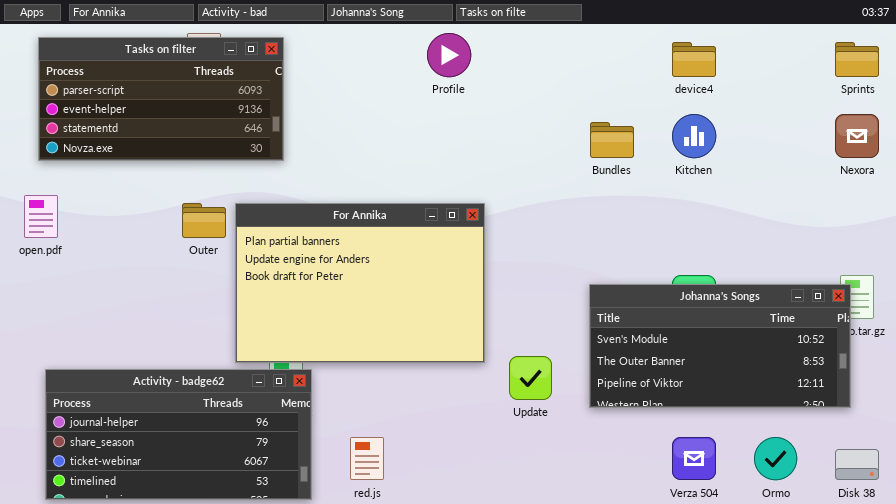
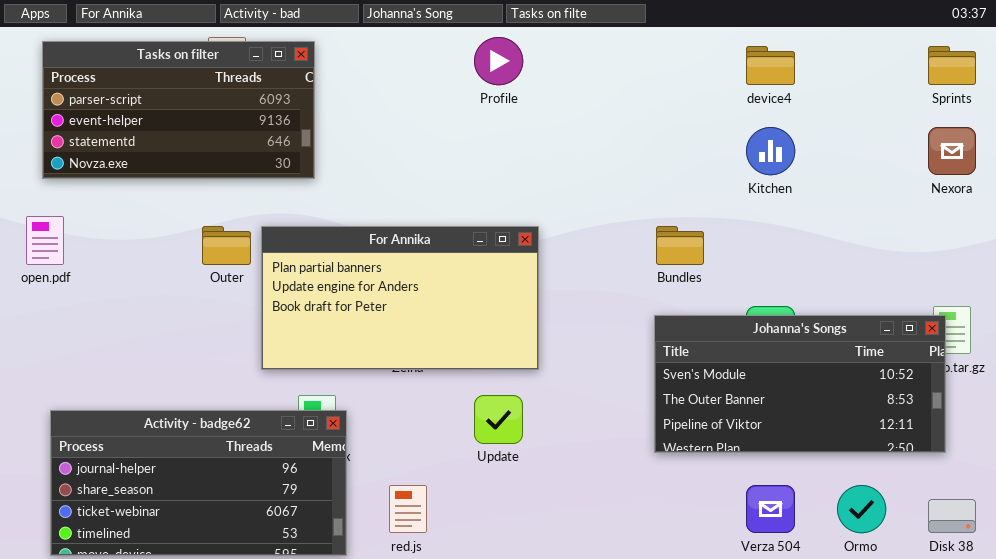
Bundles: [590,122,634,158] -> [656,226,704,265], moved
For Annika: [235,203,485,363] -> [261,226,539,370], resized
Update: [509,356,552,400] -> [474,395,523,444], moved

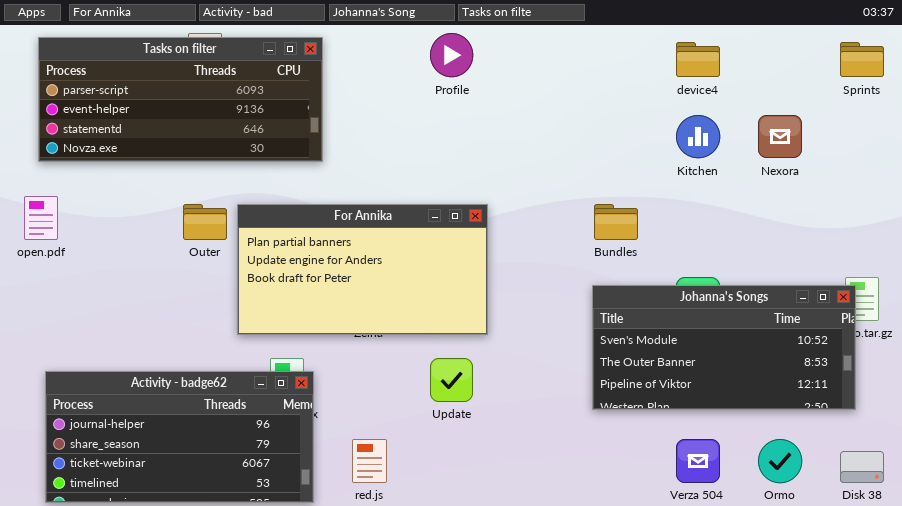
Tasks on filter: [42,41,315,179] -> [38,37,323,162], resized
Nexora: [928,127,976,175] -> [758,115,802,158], moved

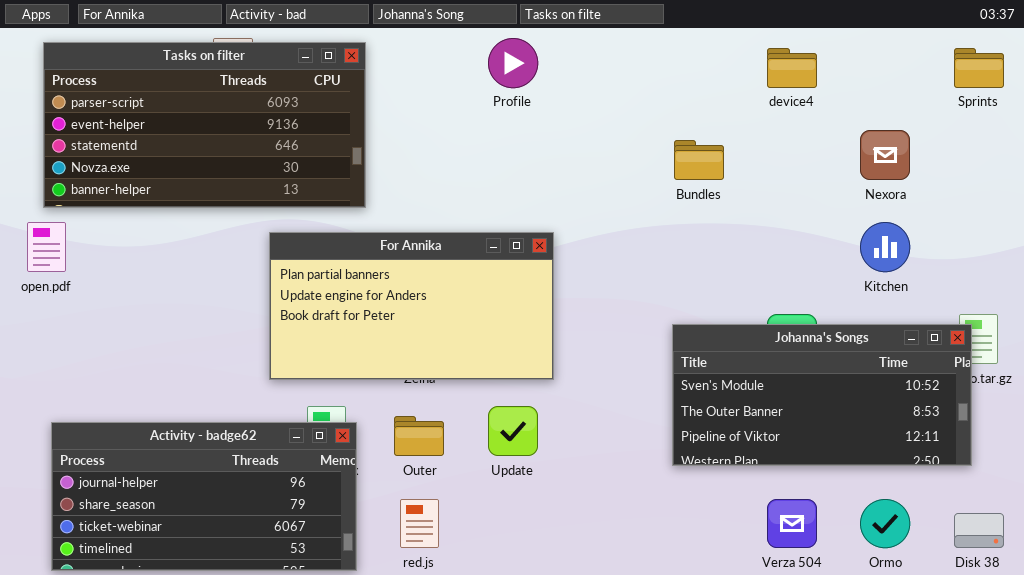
Tasks on filter: [38,37,323,162] -> [43,42,366,208], resized
Kitchen: [676,115,720,158] -> [860,222,910,272], moved
Outer: [183,204,227,240] -> [394,416,444,456], moved
Bundles: [594,204,638,240] -> [674,140,724,180], moved

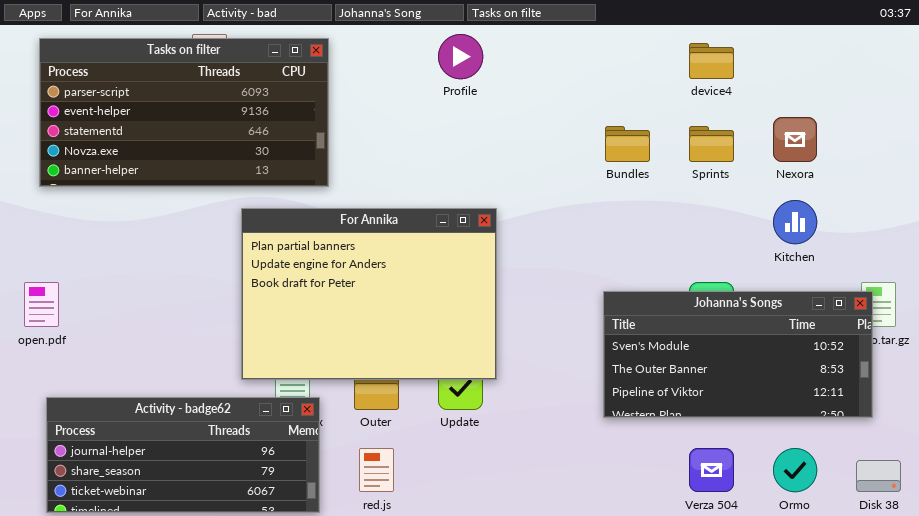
Sprints: [954,48,1004,88] -> [689,126,734,162], moved
open.pdf: [27,222,66,272] -> [24,282,59,327], moved
For Annika: [269,232,554,380] -> [241,208,497,380], resized
Activity - badge62: [51,422,357,571] -> [46,397,320,513], resized

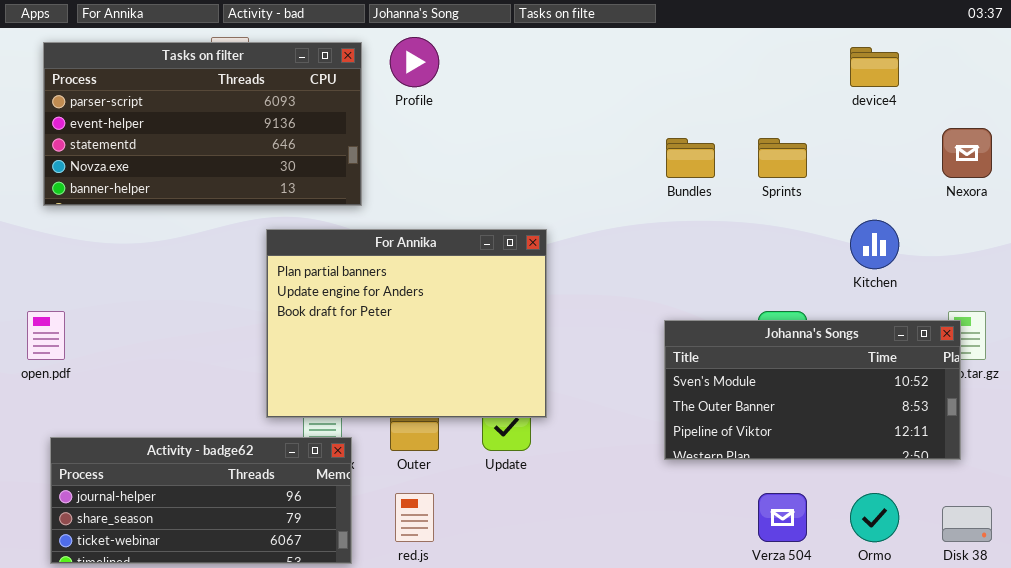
Profile: [438,34,483,79] -> [390,37,439,87], moved
device4: [689,43,734,79] -> [850,47,899,87], moved
Nexora: [773,117,817,162] -> [942,128,992,178], moved

